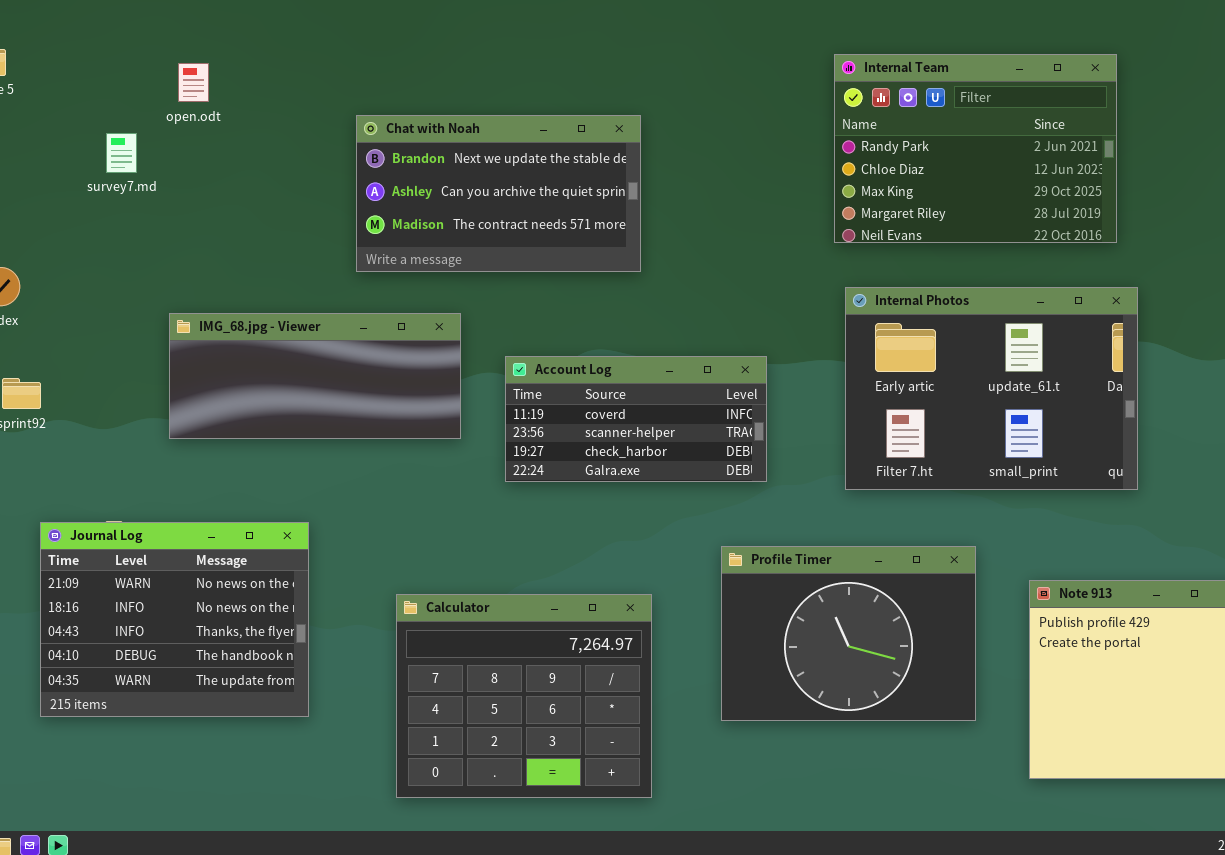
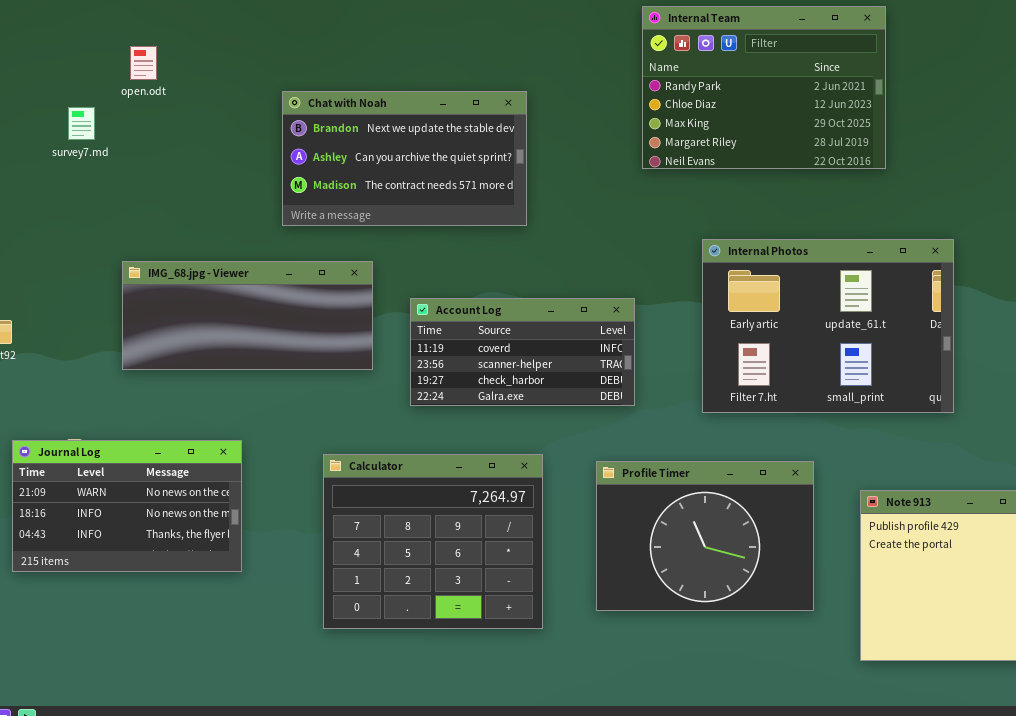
Internal Team: [834,54,1117,243] -> [642,6,886,169], moved
Journal Log: [40,522,309,717] -> [12,440,242,572], resized
Calculator: [396,594,652,798] -> [323,454,543,629], moved

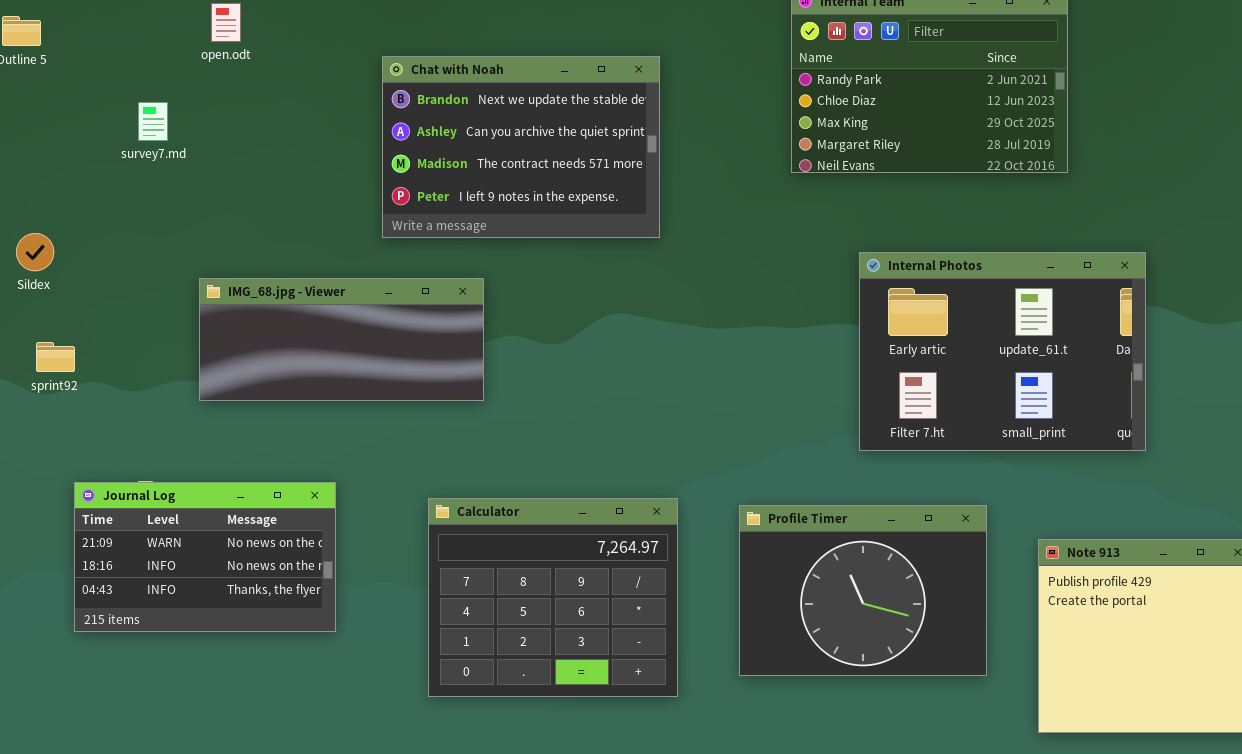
open.odt: [130,46,157,80] -> [211,3,241,42], moved
Chat with Noah: [282,91,527,226] -> [382,56,660,238], resized
Account Log: [410,298,635,406] -> none, closed

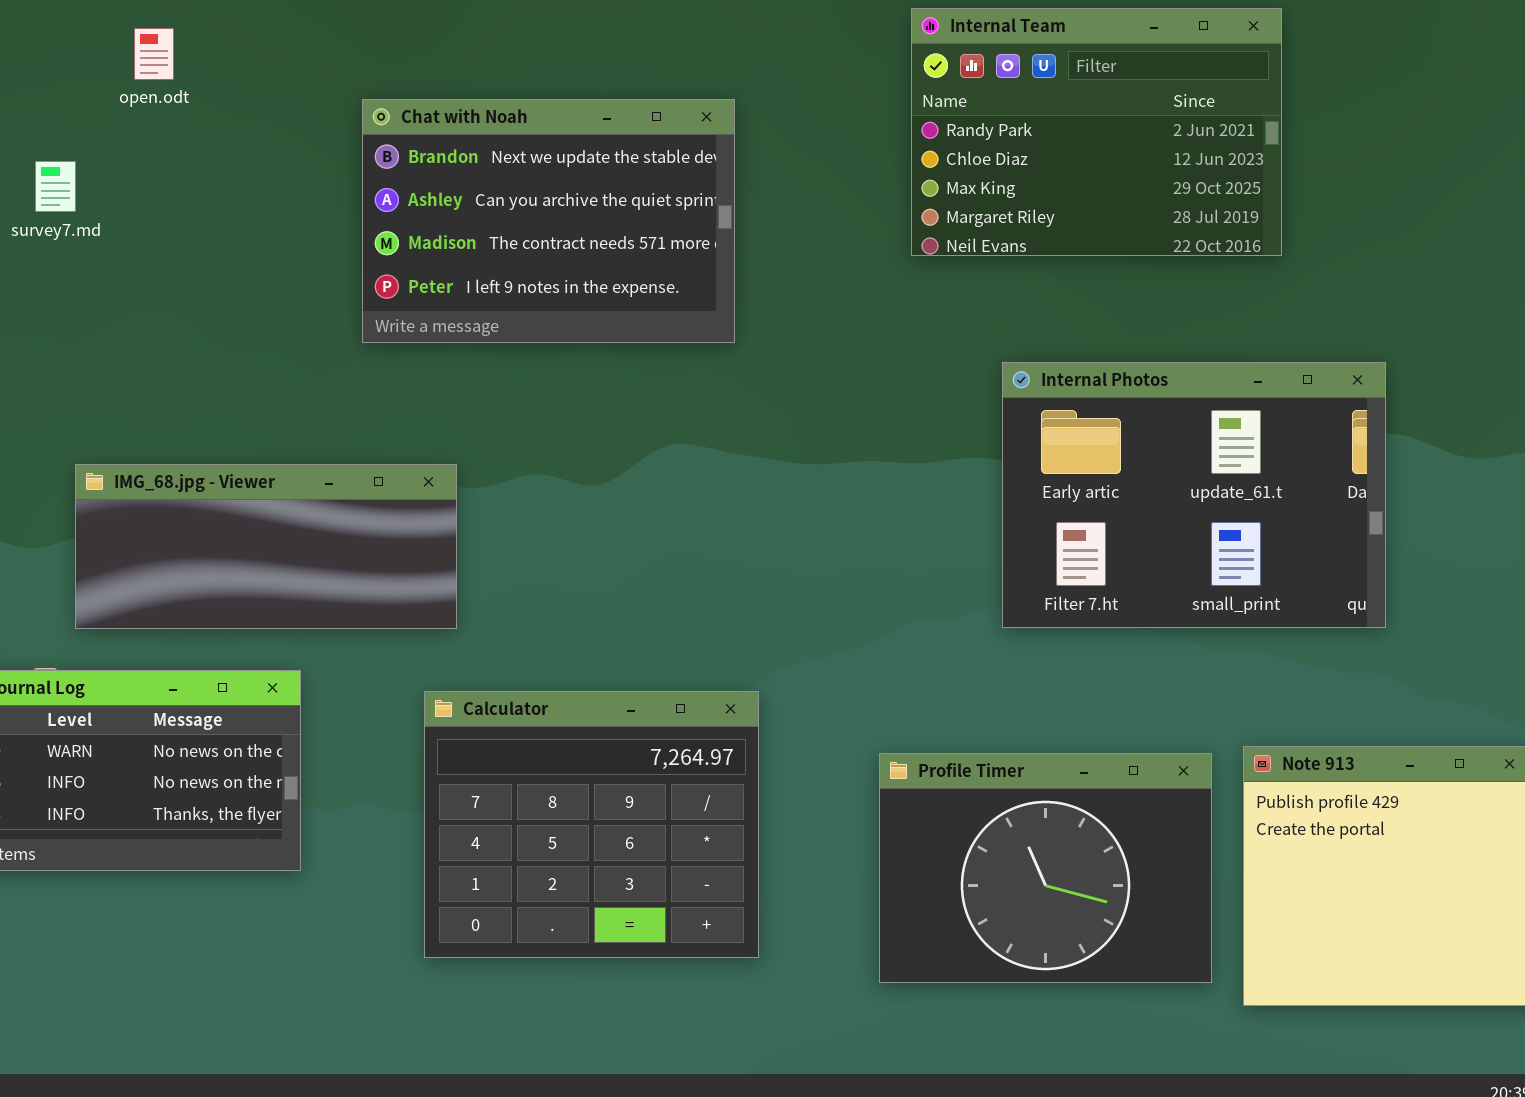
IMG_68.jpg - Viewer: [199,278,484,401] -> [75,464,457,629], moved
Profile Timer: [739,505,987,676] -> [879,753,1212,983], moved

